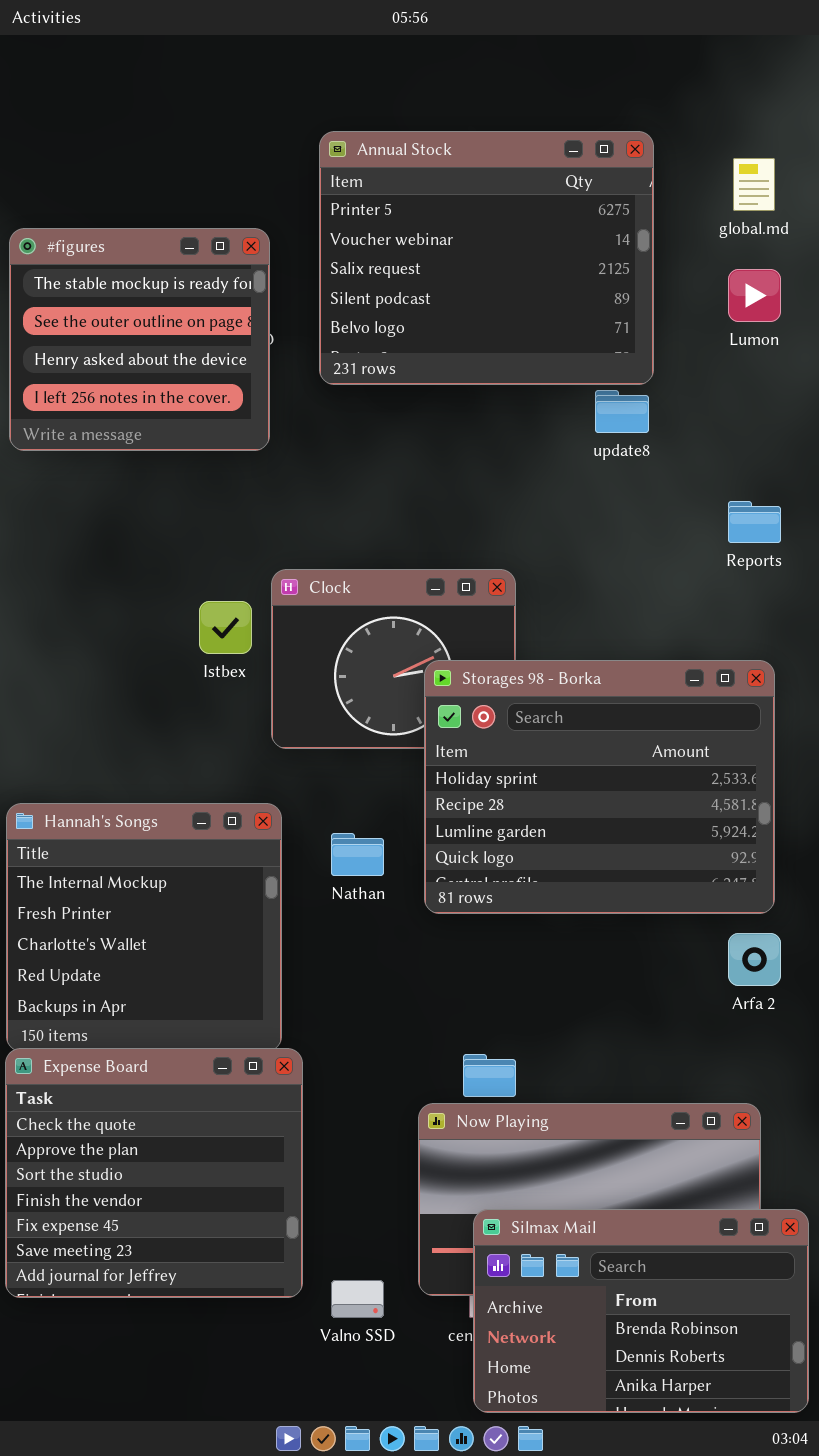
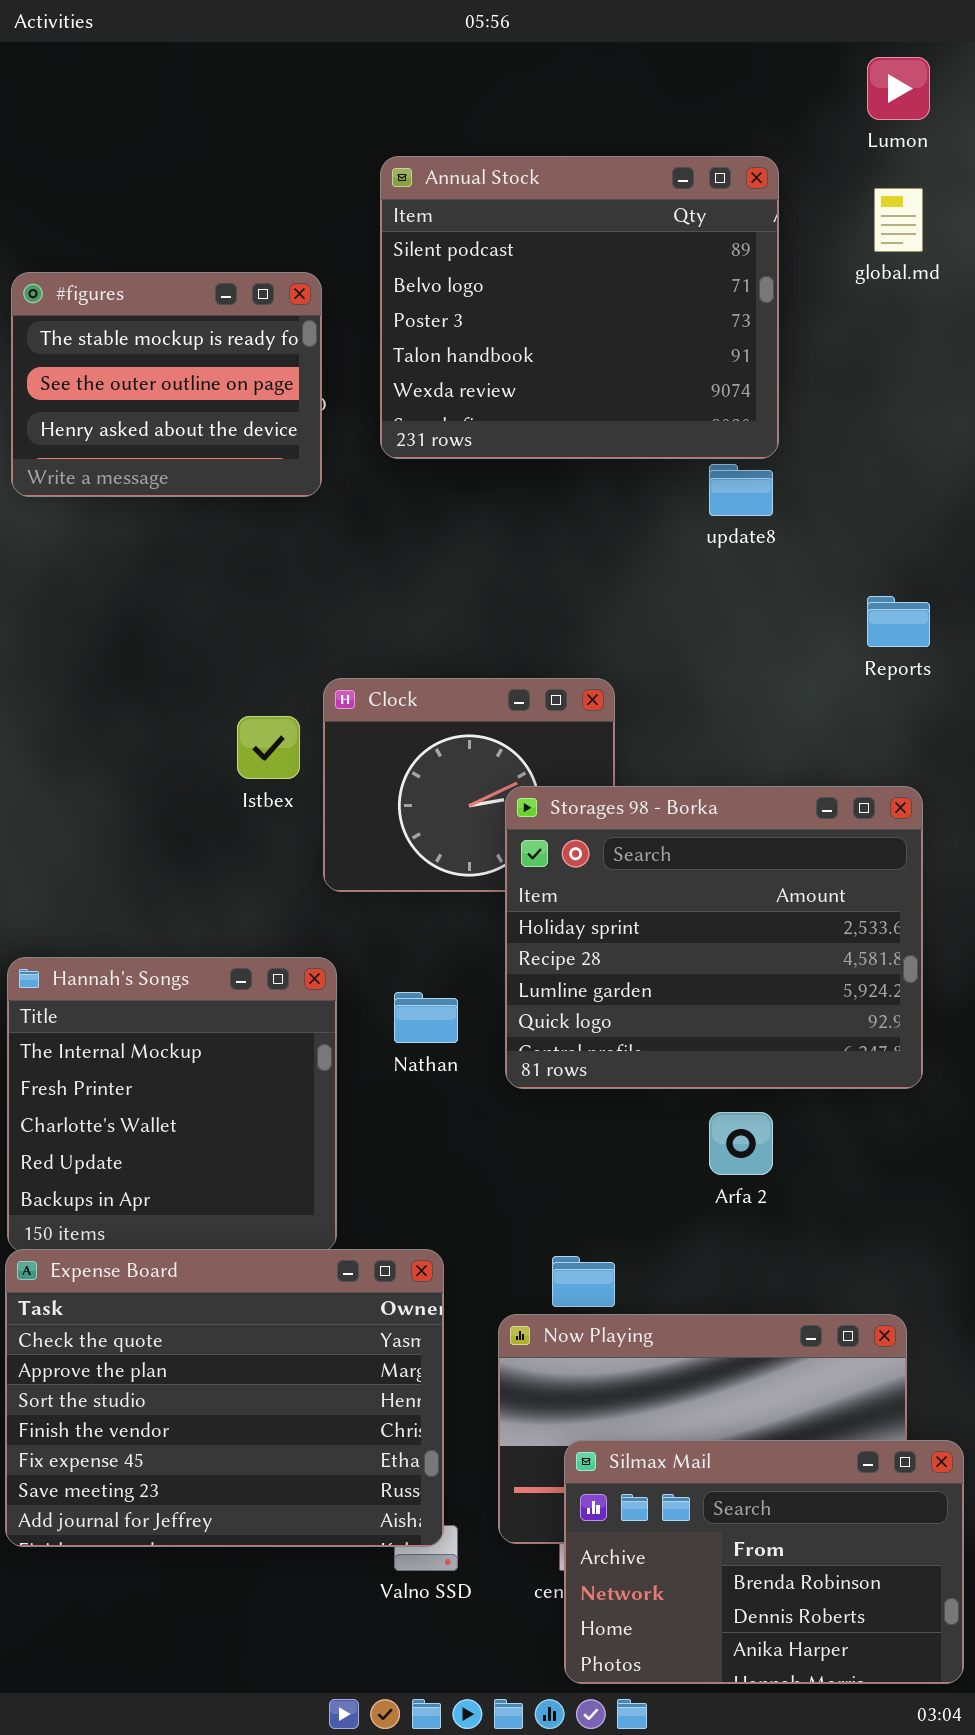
Annual Stock: [319,131,654,385] -> [380,156,779,459], scrolled down 3 rows
#figures: [9,228,270,451] -> [11,272,322,497], resized
Lumon: [728,269,781,322] -> [867,57,930,120], moved
Arfa 2: [728,933,781,986] -> [709,1112,773,1175], moved
Expense Board: [5,1048,303,1298] -> [5,1249,444,1547], resized

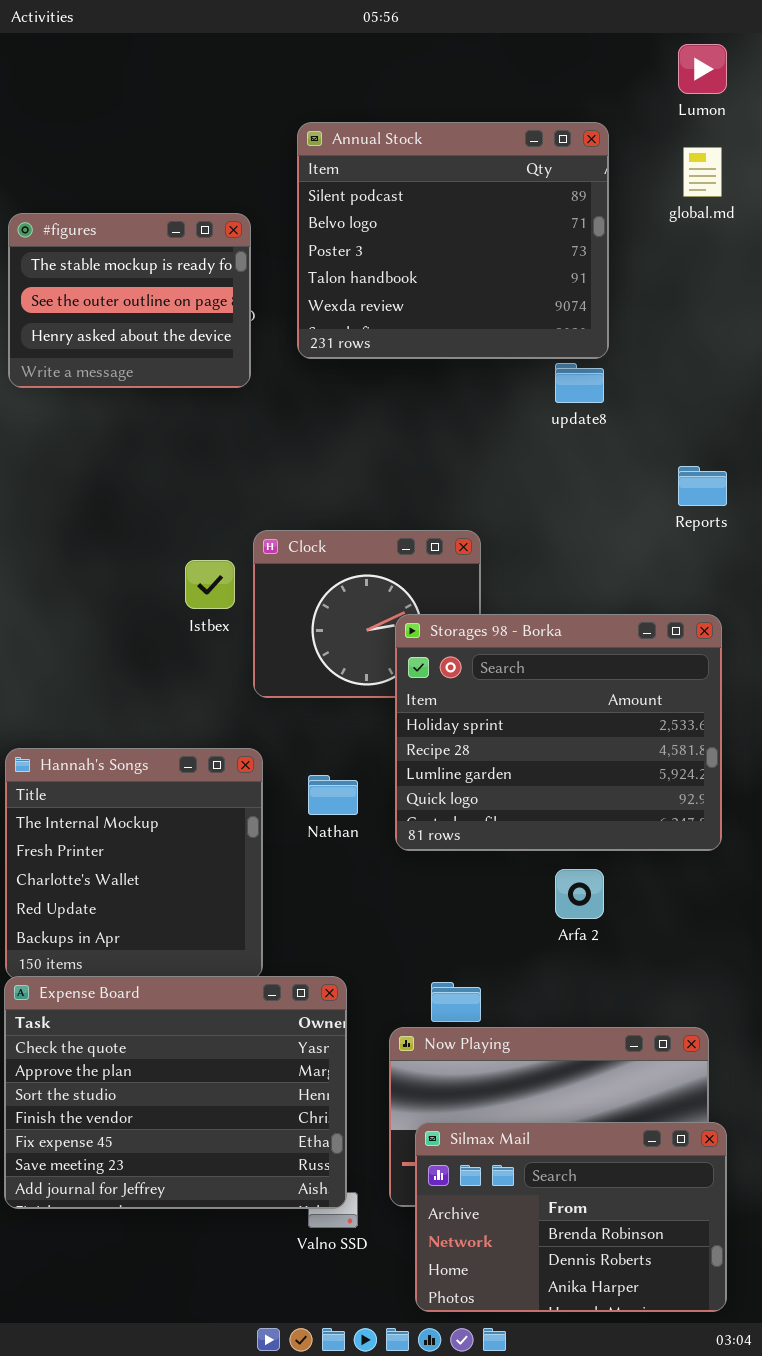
Silmax Mail: [564,1440,964,1684] -> [415,1122,727,1312], moved

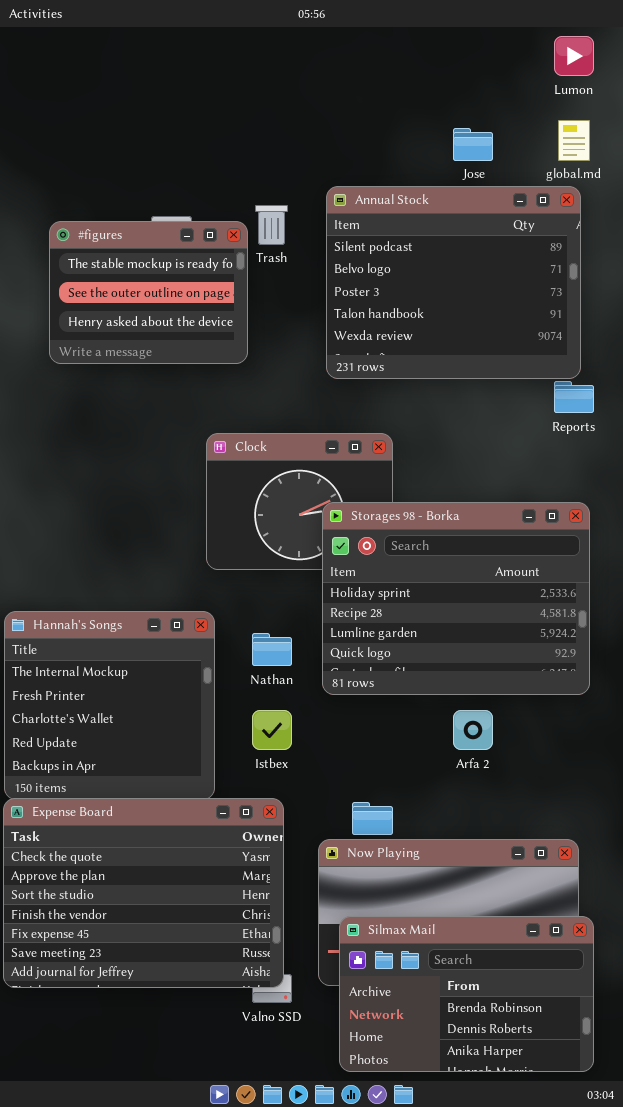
Annual Stock: [297,122,609,359] -> [326,186,581,379], moved
#figures: [8,213,251,388] -> [49,221,248,364], moved
Istbex: [185,560,235,609] -> [252,710,292,750], moved

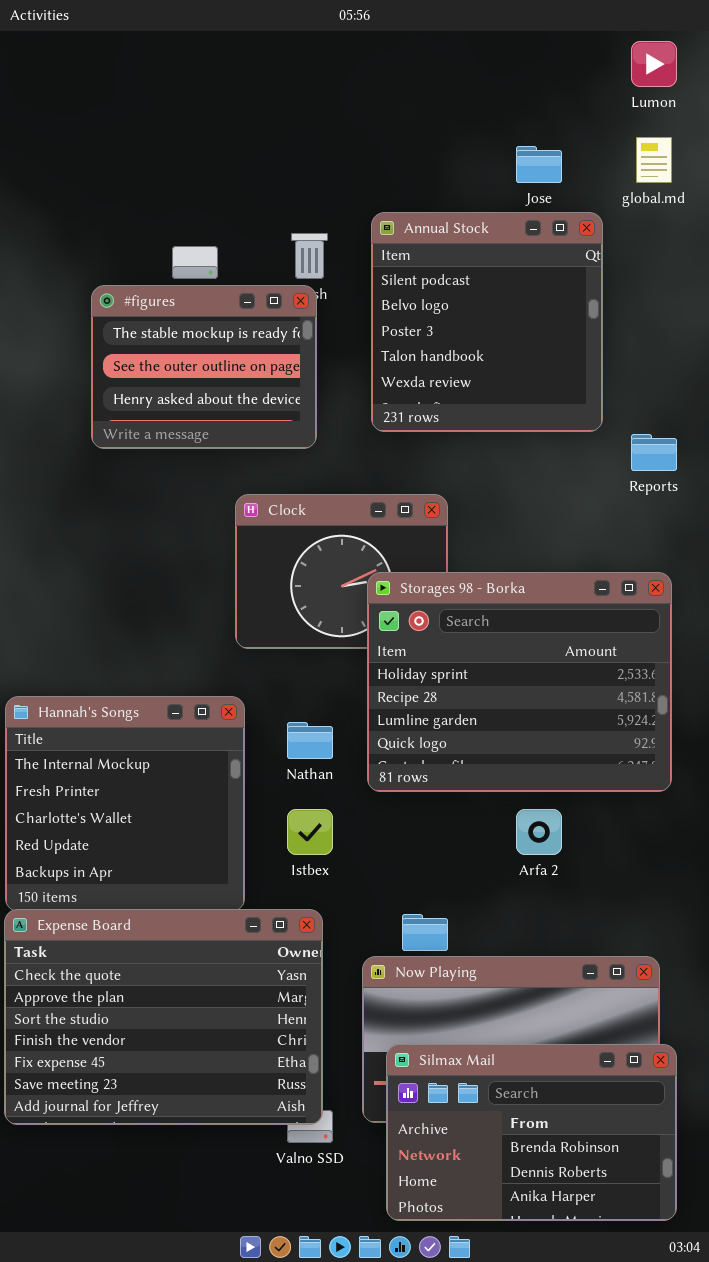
Annual Stock: [326,186,581,379] -> [371,212,603,432], resized
#figures: [49,221,248,364] -> [91,285,317,449], moved

